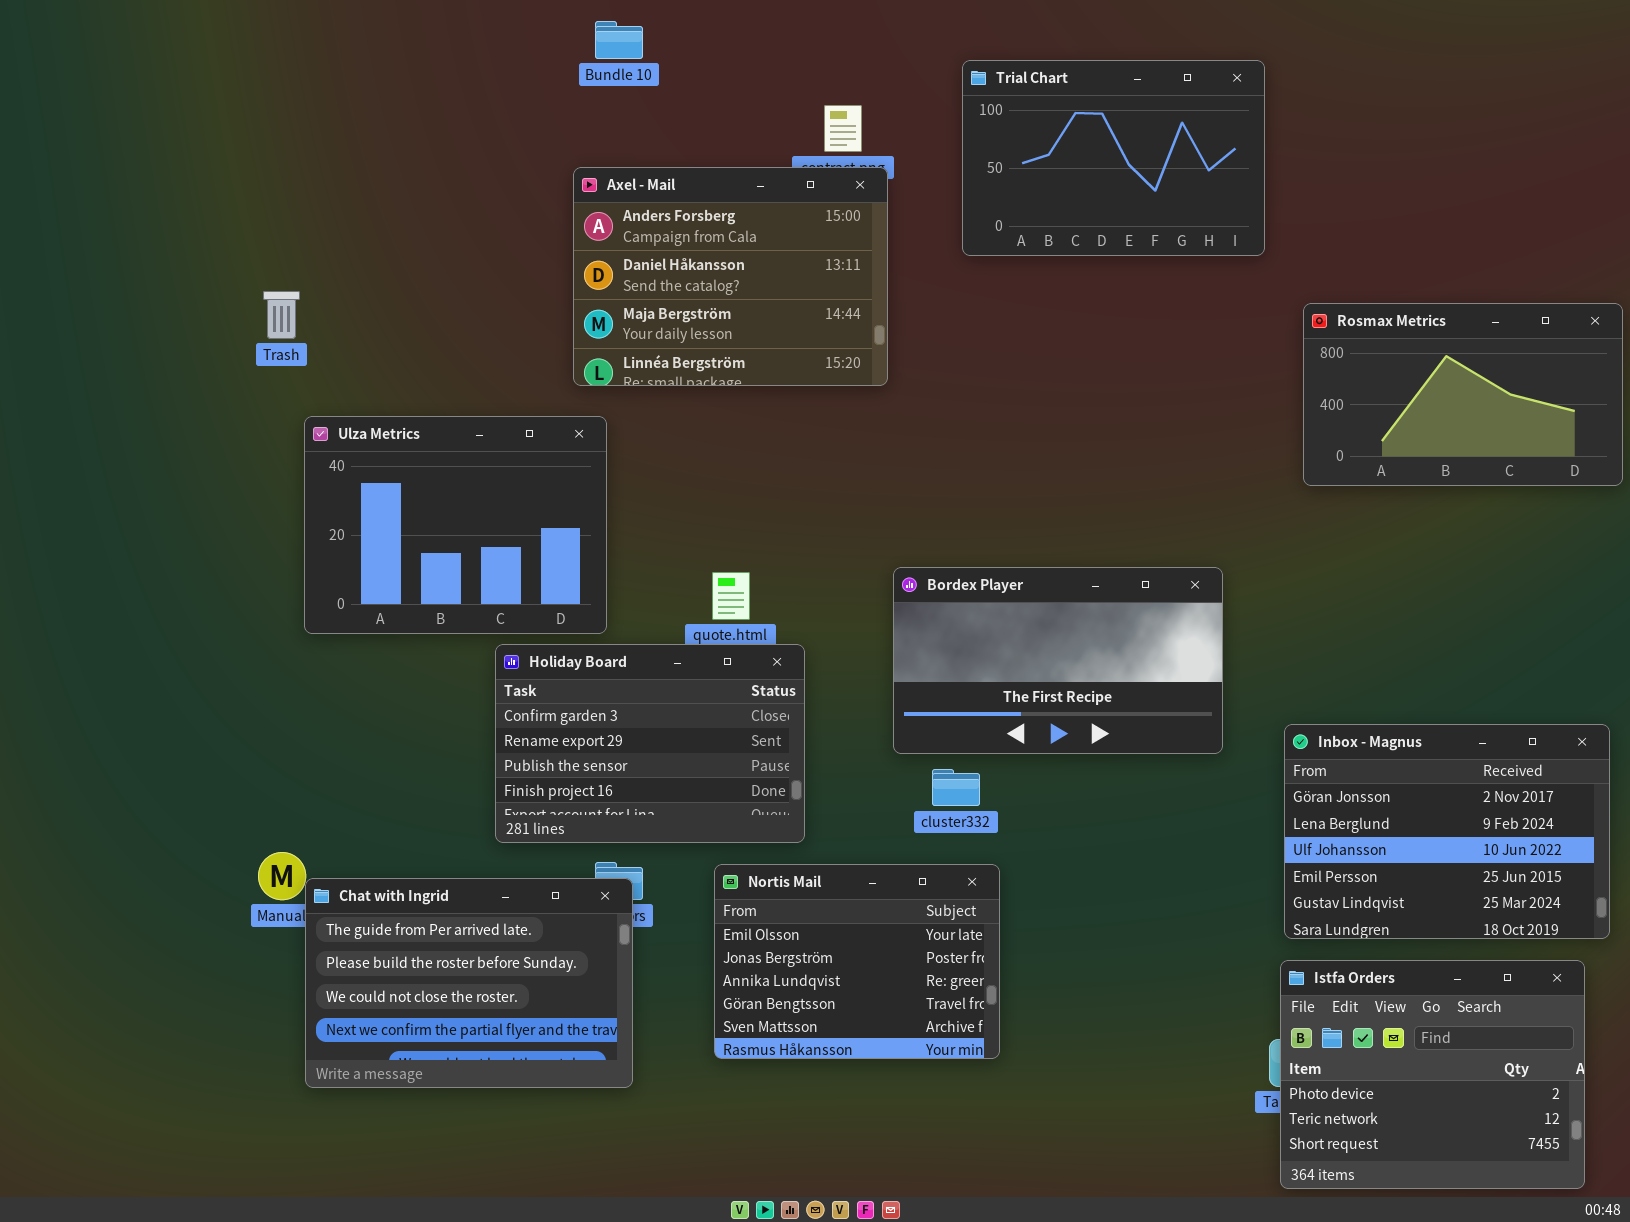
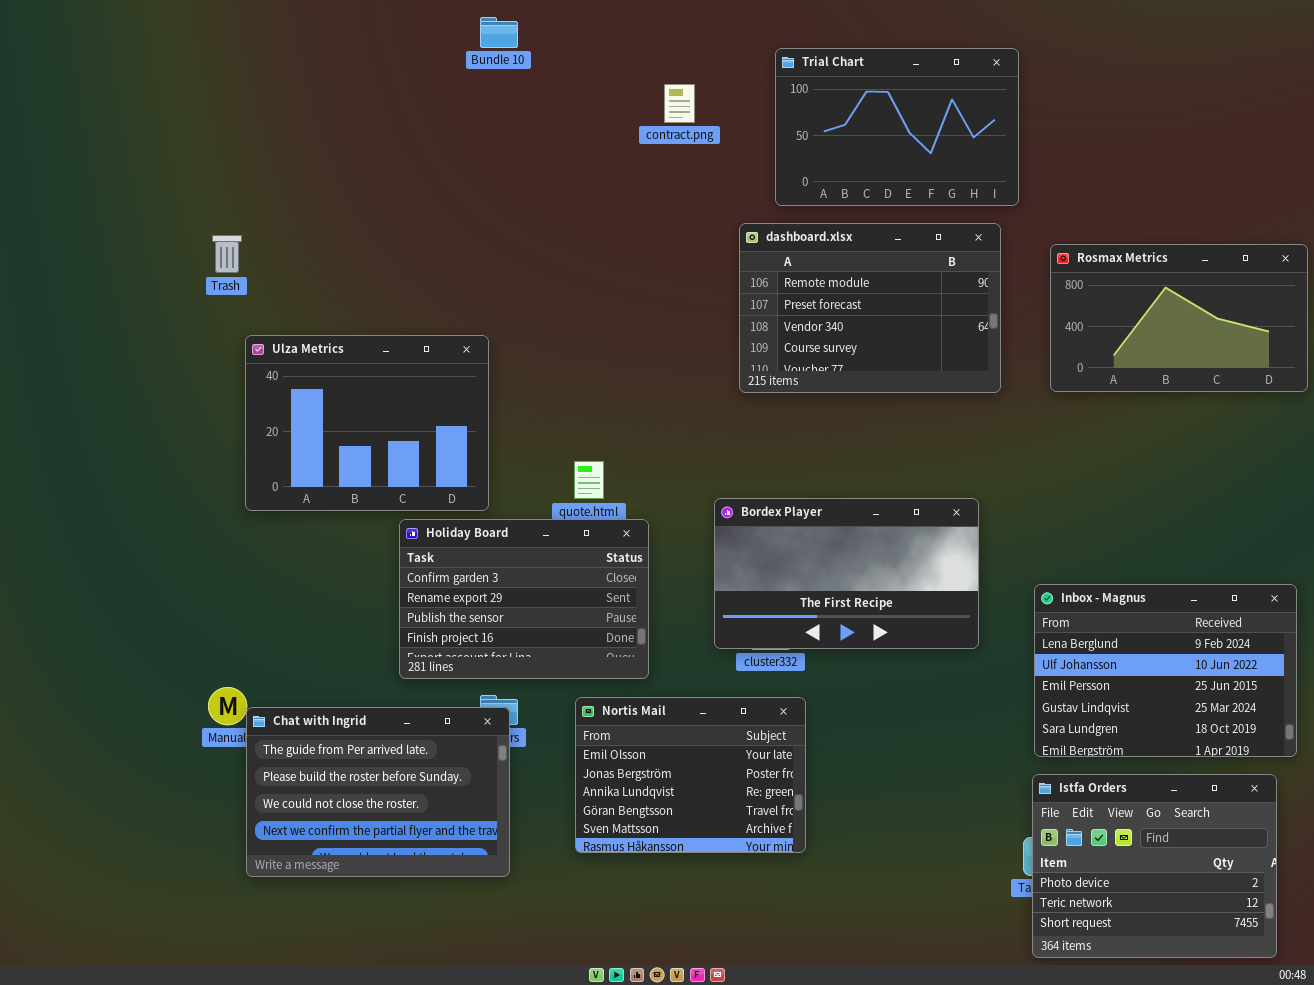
Axel - Mail: [573,167,888,386] -> none, closed
dashboard.xlsx: none -> [739,223,1001,393], opened
Bordex Player: [893,567,1223,754] -> [714,498,979,649], moved
Inbox - Magnus: [1284,724,1610,939] -> [1034,584,1297,757], scrolled down 1 row

